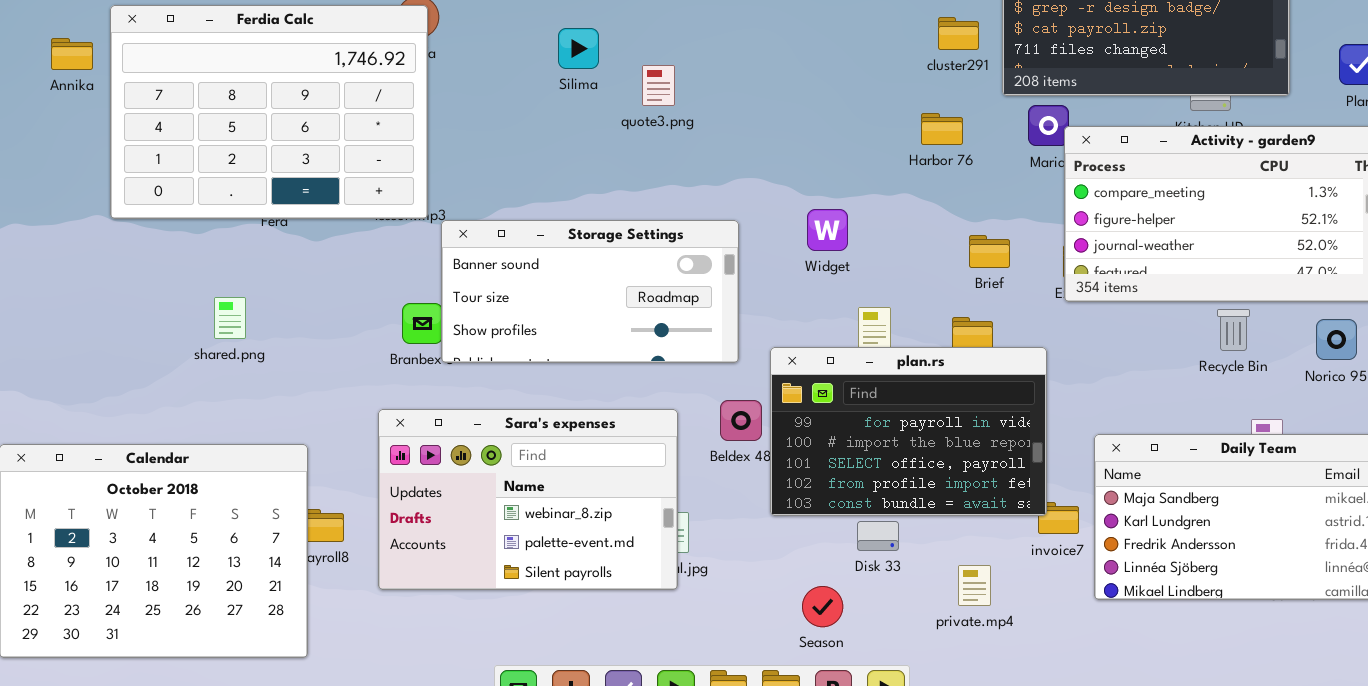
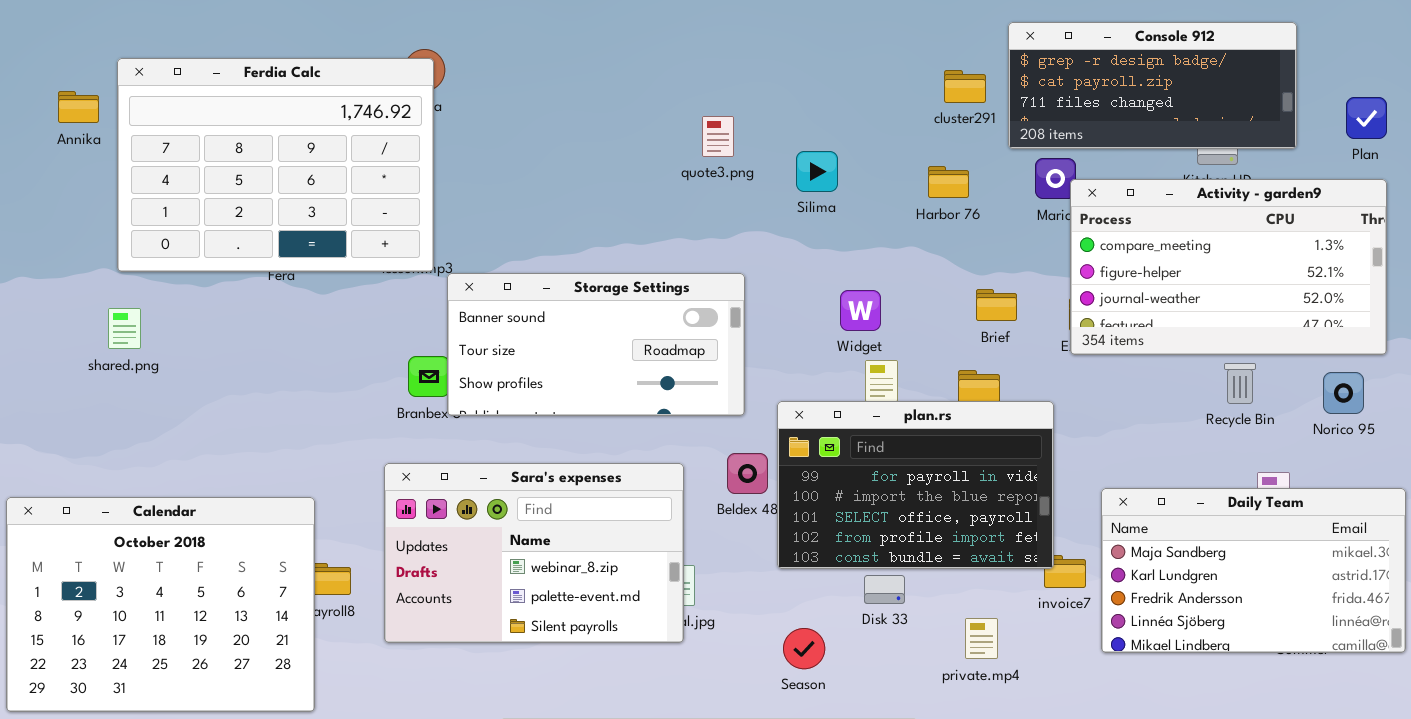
Silima: [558,28,599,69] -> [796,151,838,192], moved
quote3.png: [642,65,675,106] -> [702,116,734,157], moved
Widget: [807,209,848,251] -> [840,290,881,331], moved
shared.png: [214,297,246,339] -> [108,308,141,349], moved
Season: [802,586,843,627] -> [783,628,825,669], moved

